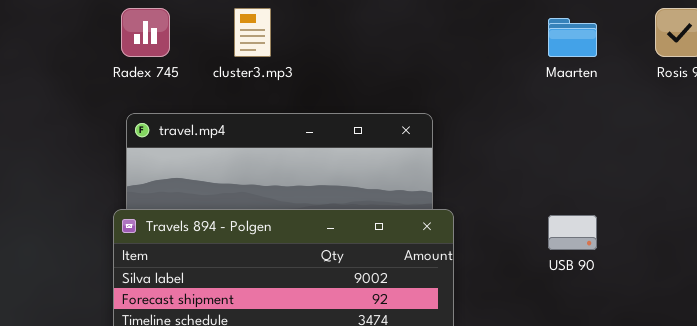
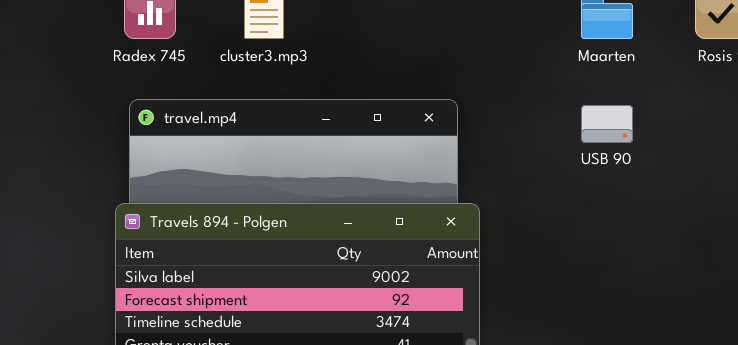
USB 90: [548,215,597,250] -> [581,105,633,143], moved

